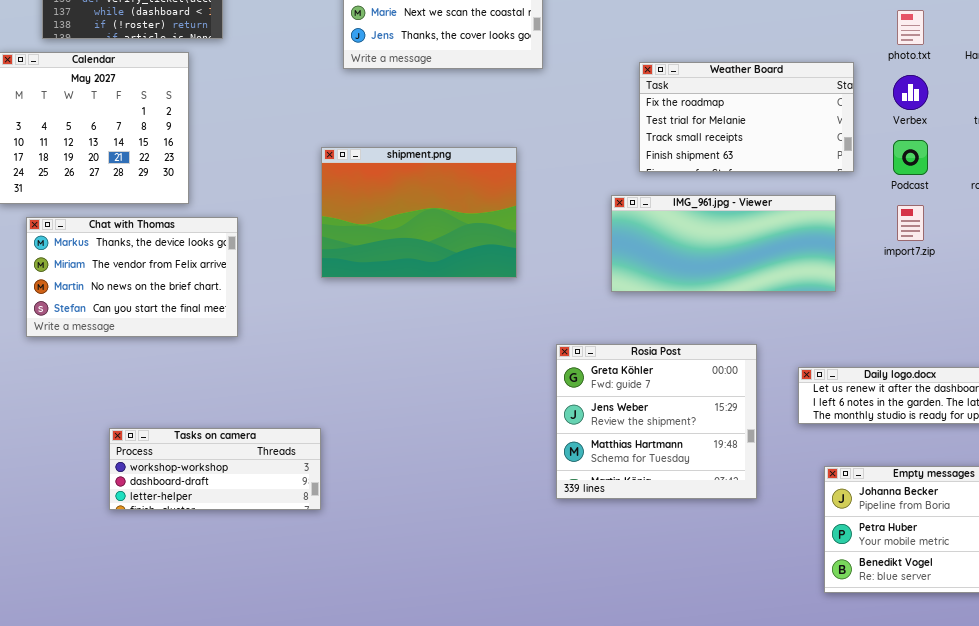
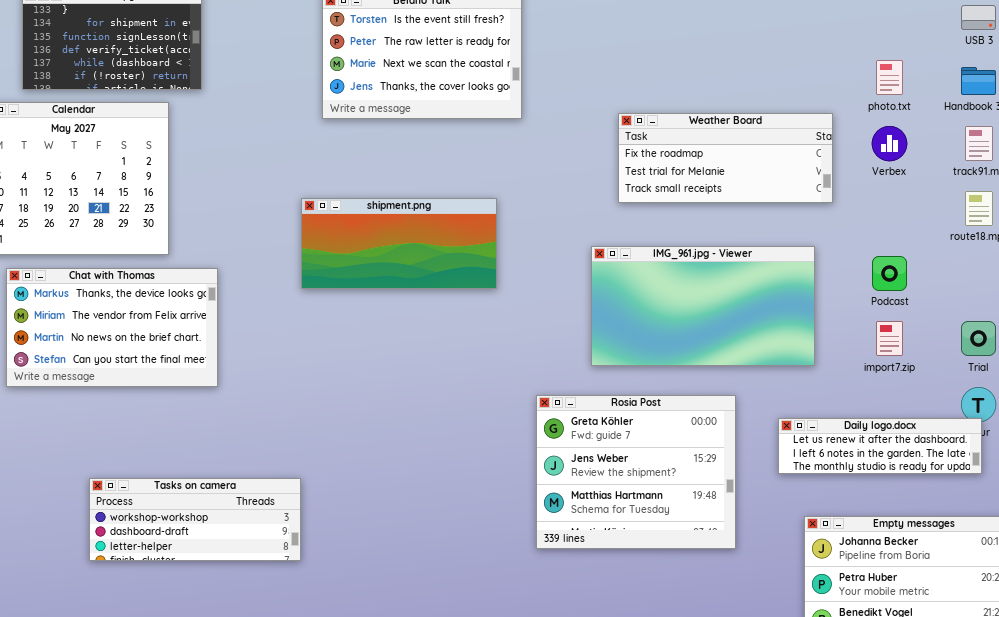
Weather Board: [639,62,854,172] -> [618,113,833,203], resized
Podcast: [893,140,928,175] -> [872,256,907,291], moved
shipment.png: [321,147,517,278] -> [301,198,497,289], resized
IMG_961.jpg - Viewer: [611,195,836,292] -> [591,246,815,366], resized
import7.zip: [897,205,924,241] -> [876,321,903,356], moved

